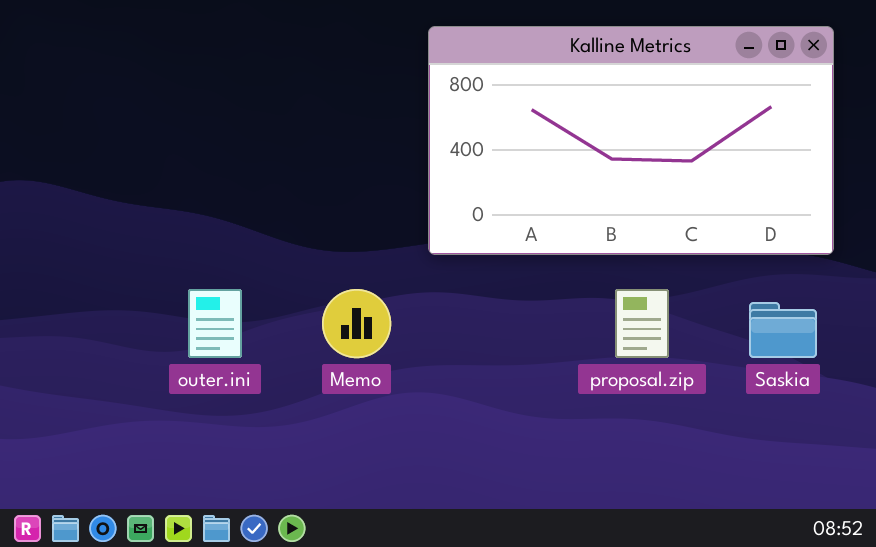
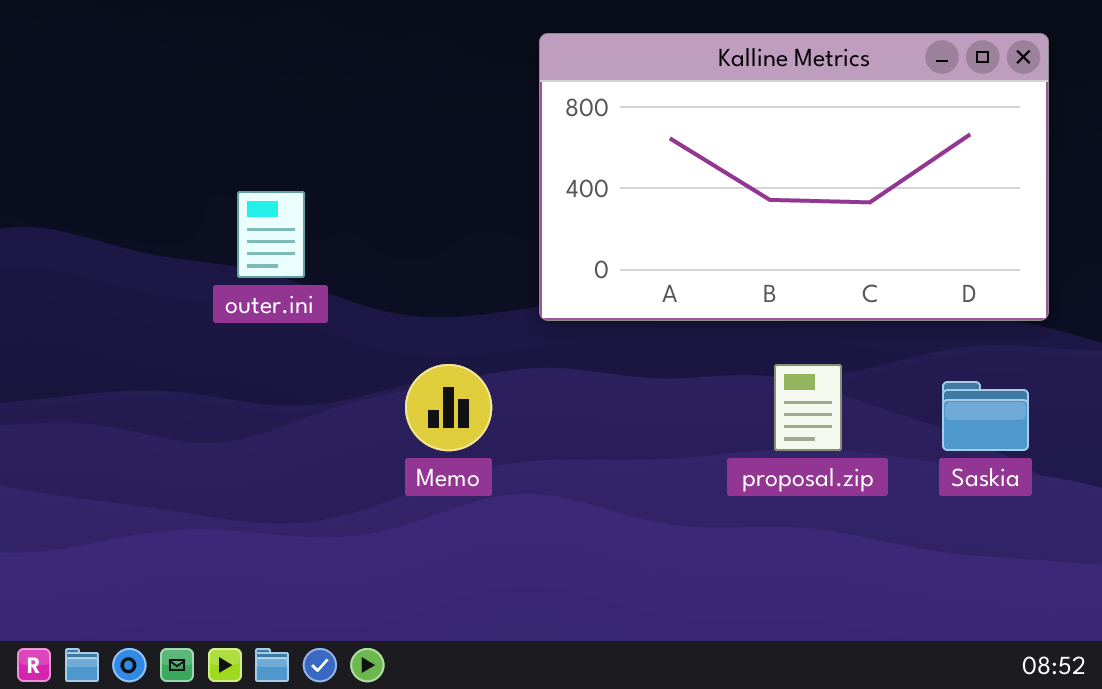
outer.ini: [188,289,242,358] -> [237,191,305,278], moved

